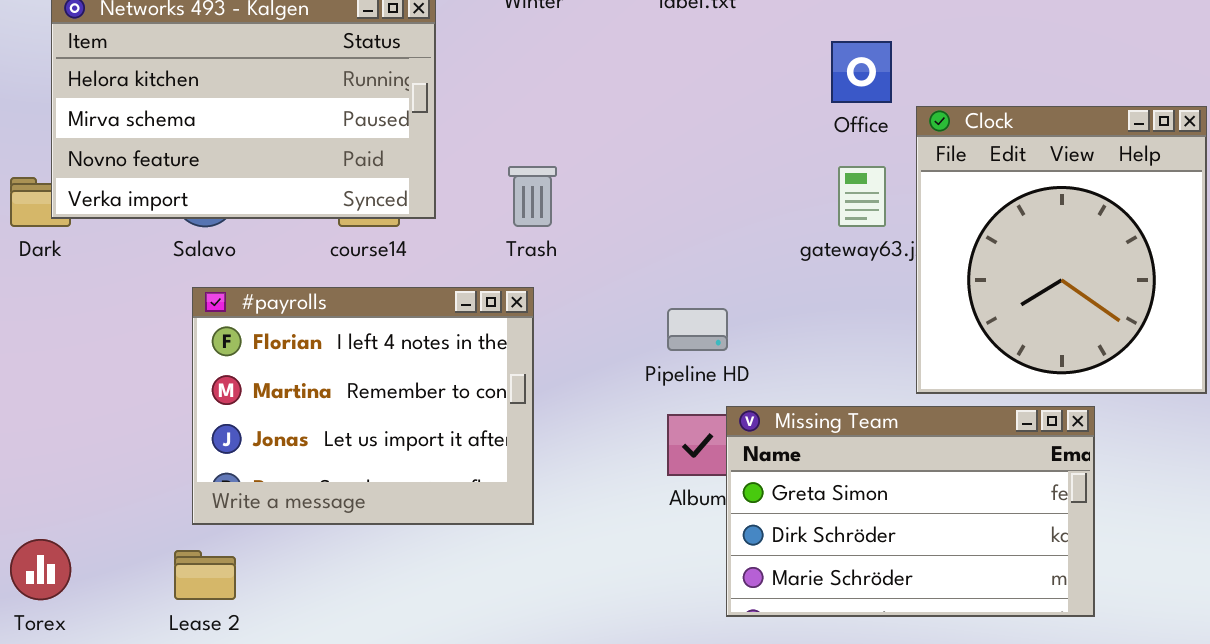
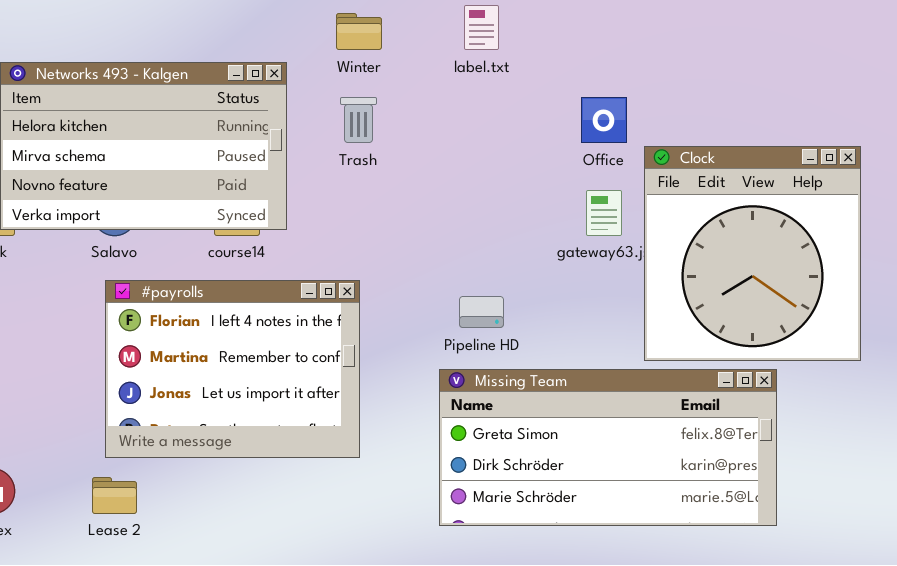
Trash: [508,166,557,227] -> [340,97,377,143], moved
Missing Team: [726,406,1095,617] -> [439,369,777,526], resized

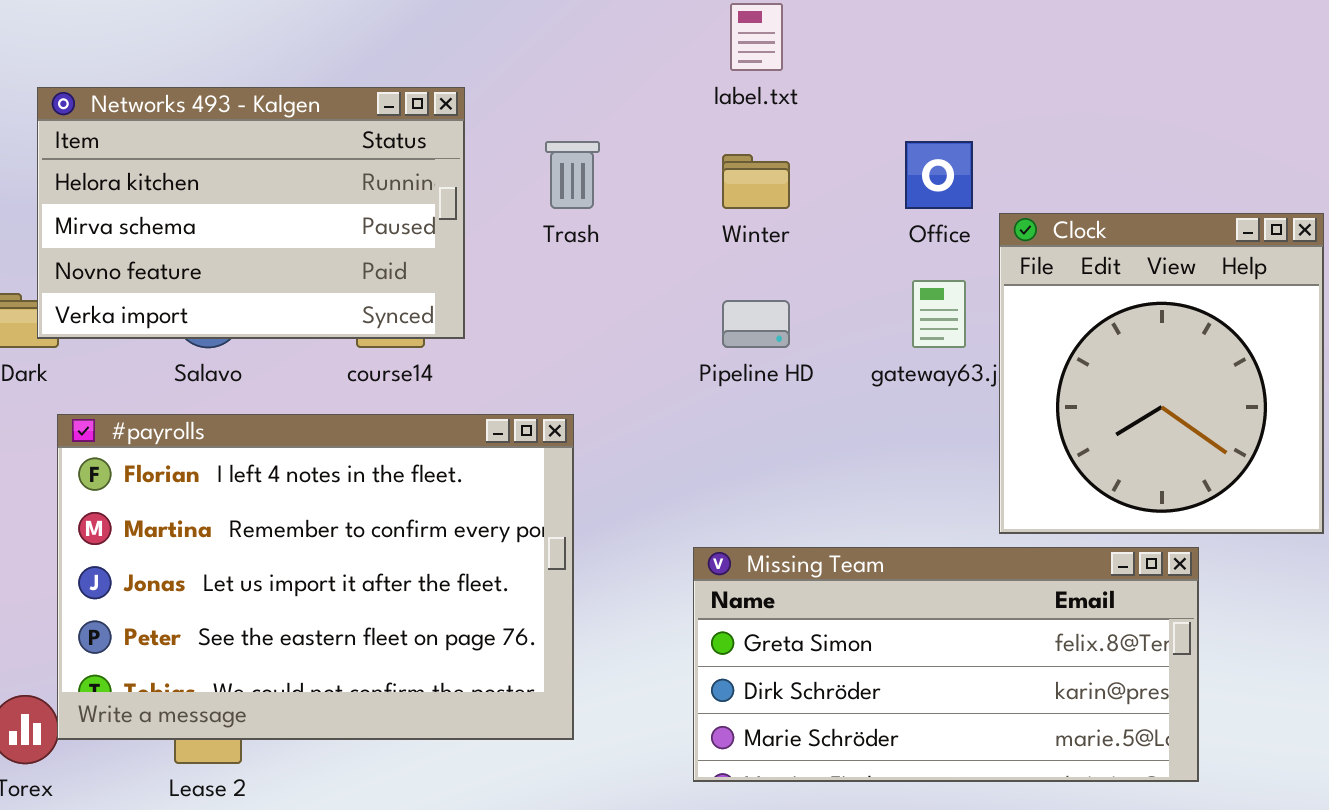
Winter: [336,13,382,50] -> [722,154,790,209], moved
#payrolls: [105,280,360,458] -> [57,414,574,740], resized
Pipeline HD: [459,296,504,328] -> [722,300,790,348], moved

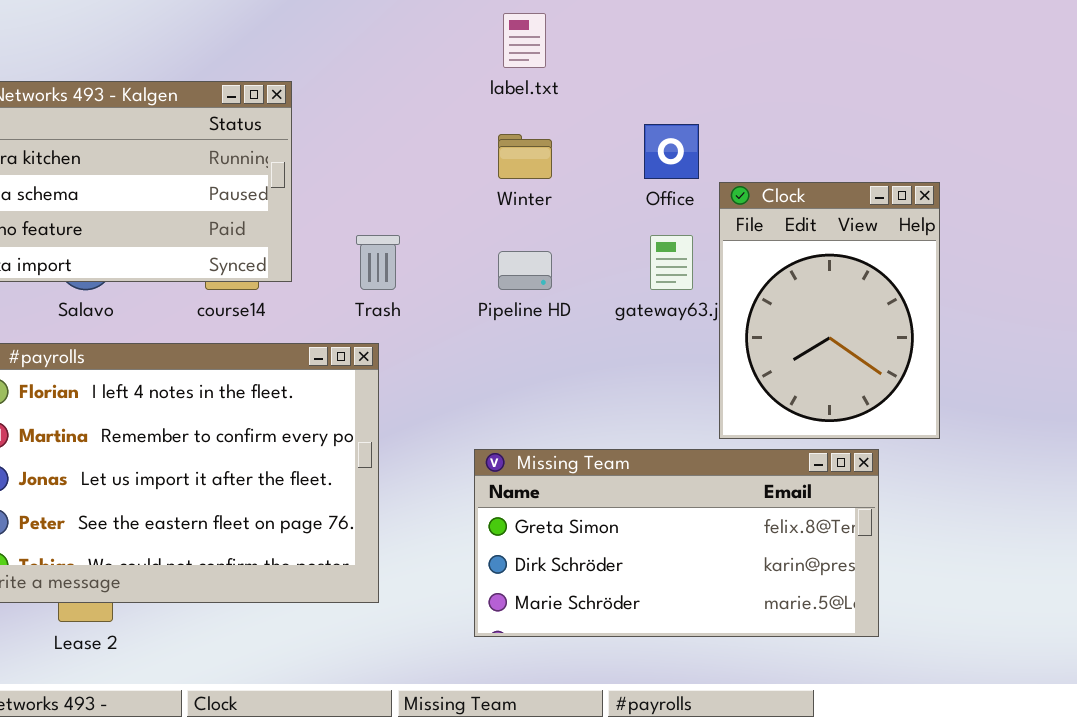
Trash: [545,141,600,209] -> [356,235,400,290], moved
Clock: [999,213,1324,534] -> [719,182,940,439], resized

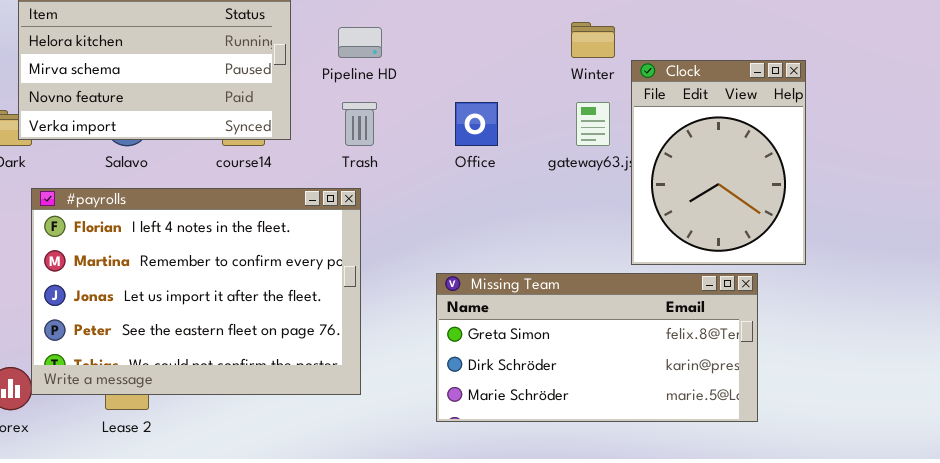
Office: [644,124,699,179] -> [455,102,498,146], moved
Winter: [498,134,552,179] -> [571,22,615,58], moved
Pipeline HD: [498,251,552,290] -> [338,27,382,58], moved

